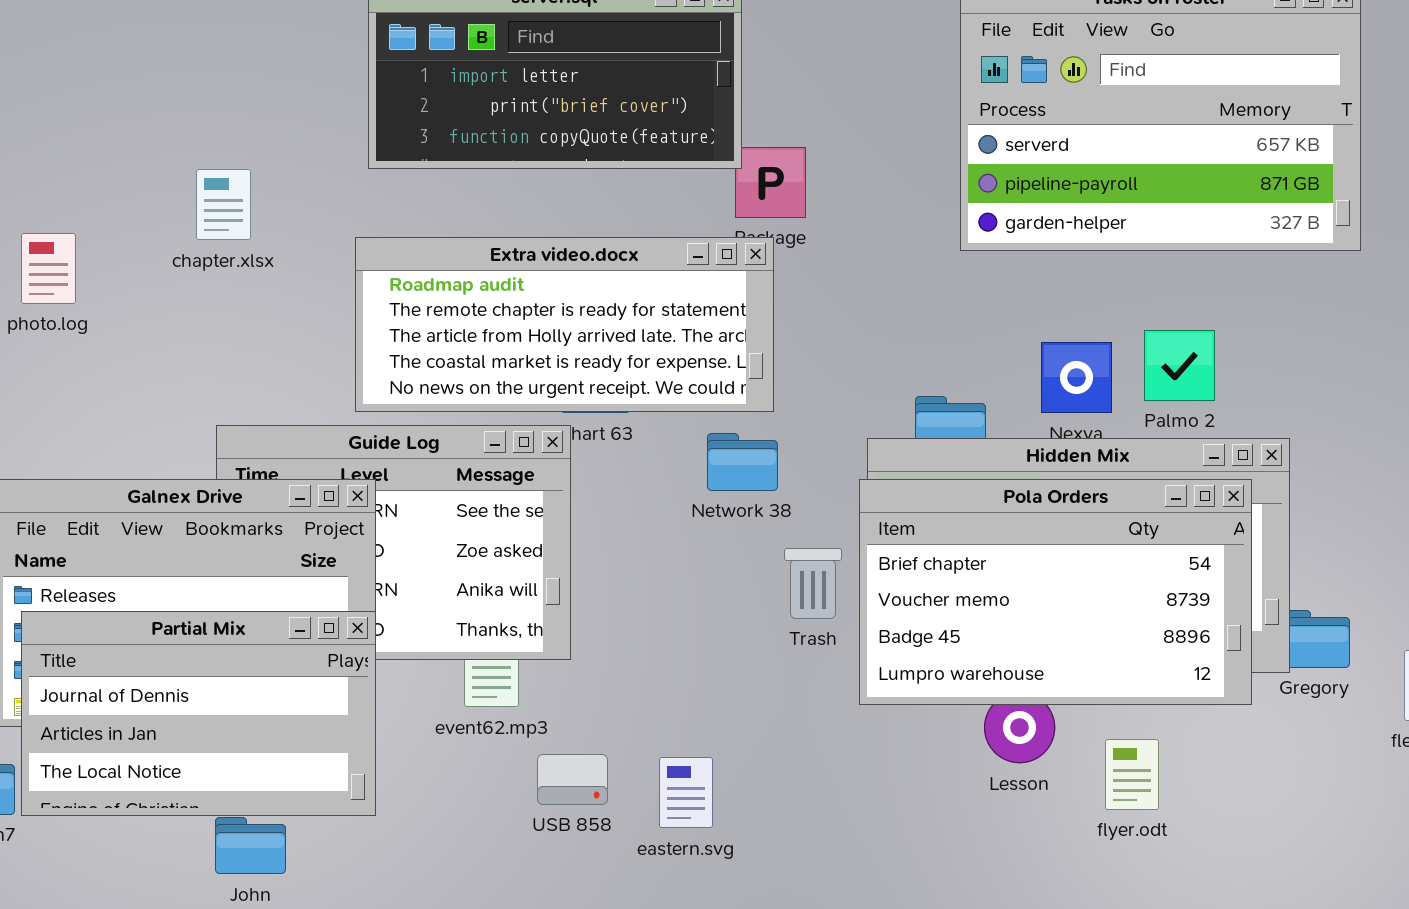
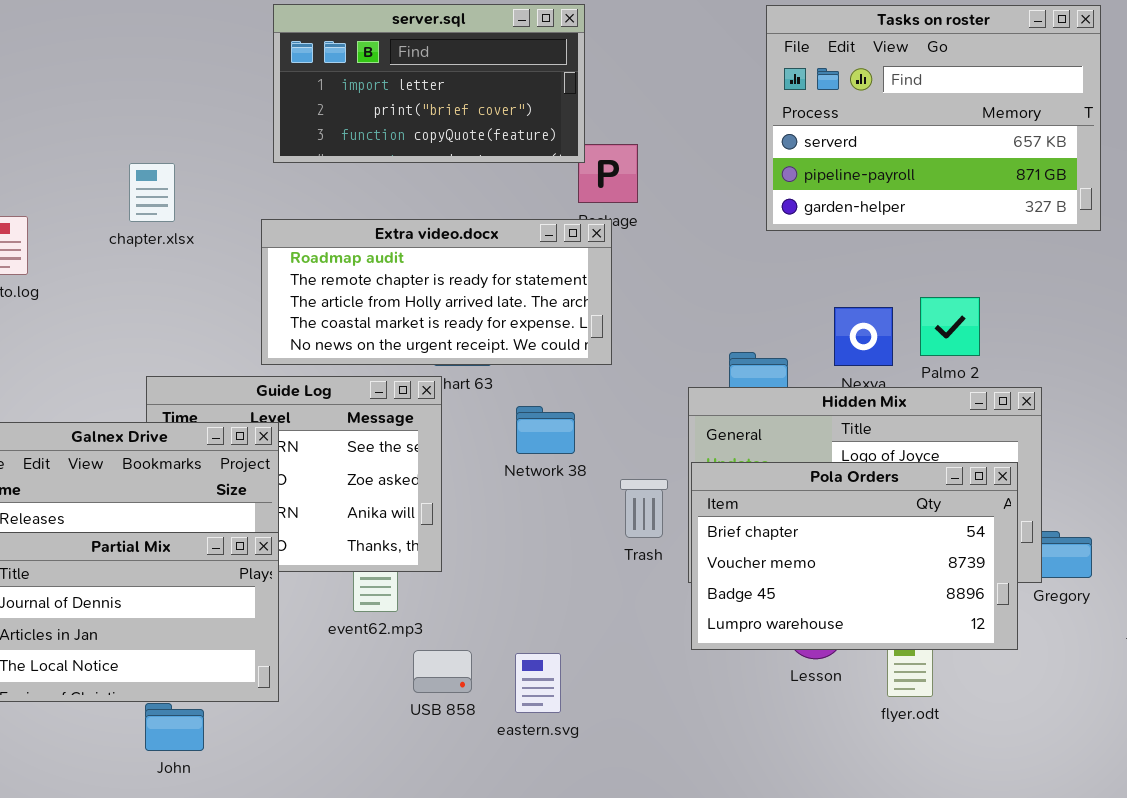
Network 38: [707,433,778,491] -> [516,406,575,454], moved
Pola Orders: [859,479,1252,705] -> [691,462,1018,650], moved

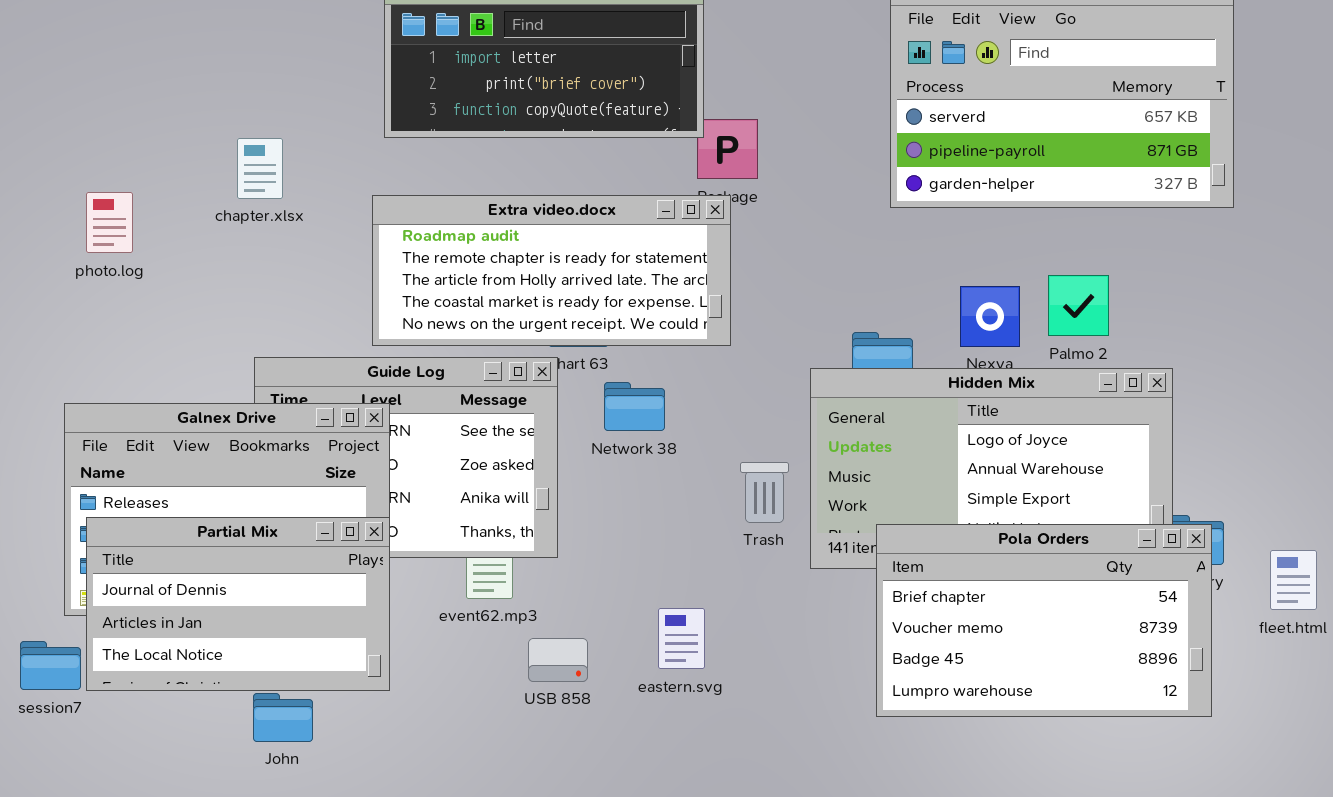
Network 38: [516,406,575,454] -> [604,382,665,431], moved
Pola Orders: [691,462,1018,650] -> [876,524,1212,717], moved
eastern.svg: [515,653,561,713] -> [658,608,705,669], moved

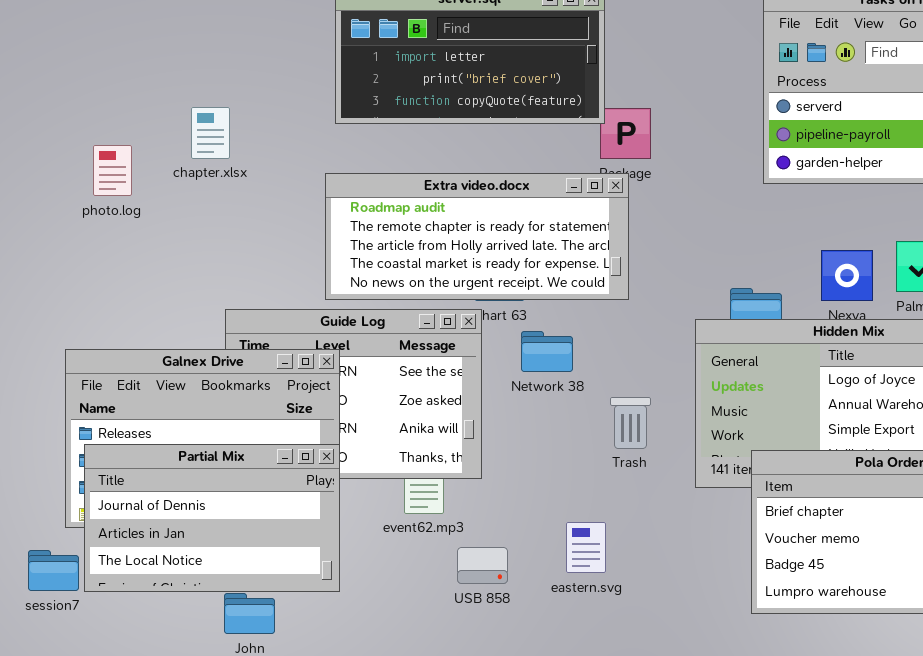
chapter.xlsx: [237,138,283,199] -> [191,107,230,159], moved
photo.log: [86,192,133,253] -> [93,145,132,196], moved
Trash: [740,462,789,523] -> [610,397,651,449], moved

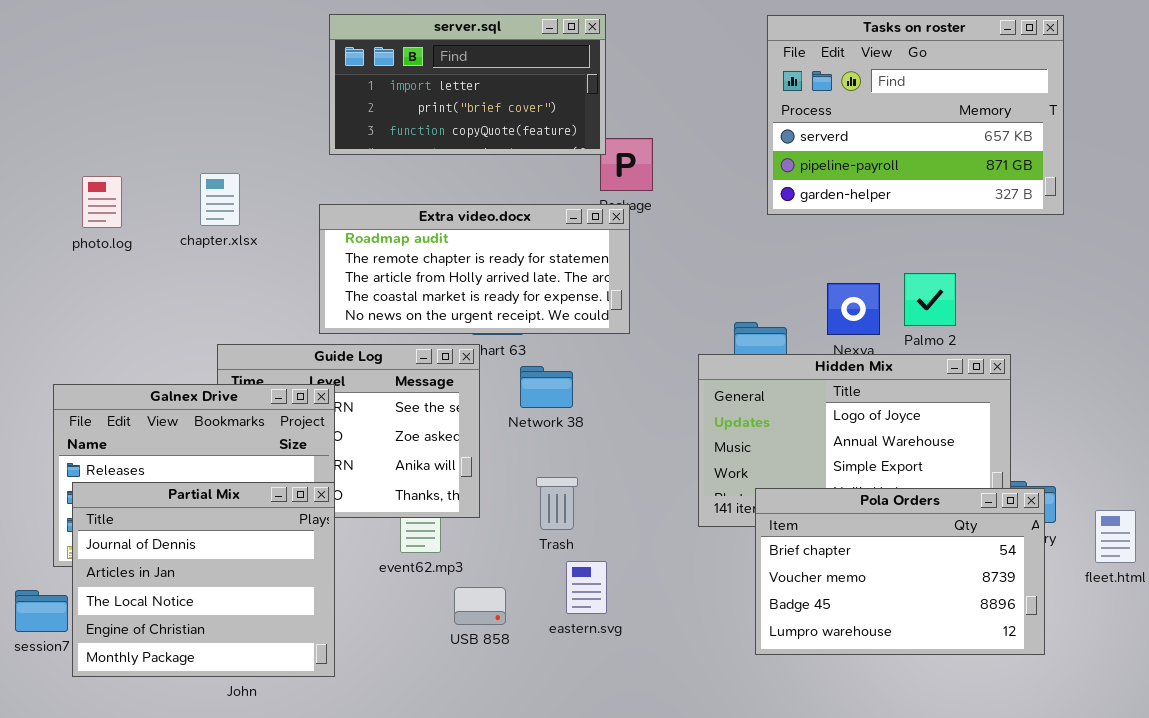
chapter.xlsx: [191,107,230,159] -> [200,173,240,226], moved
Trash: [610,397,651,449] -> [536,477,578,530], moved
Partial Mix: [84,444,340,592] -> [72,482,335,677], resized

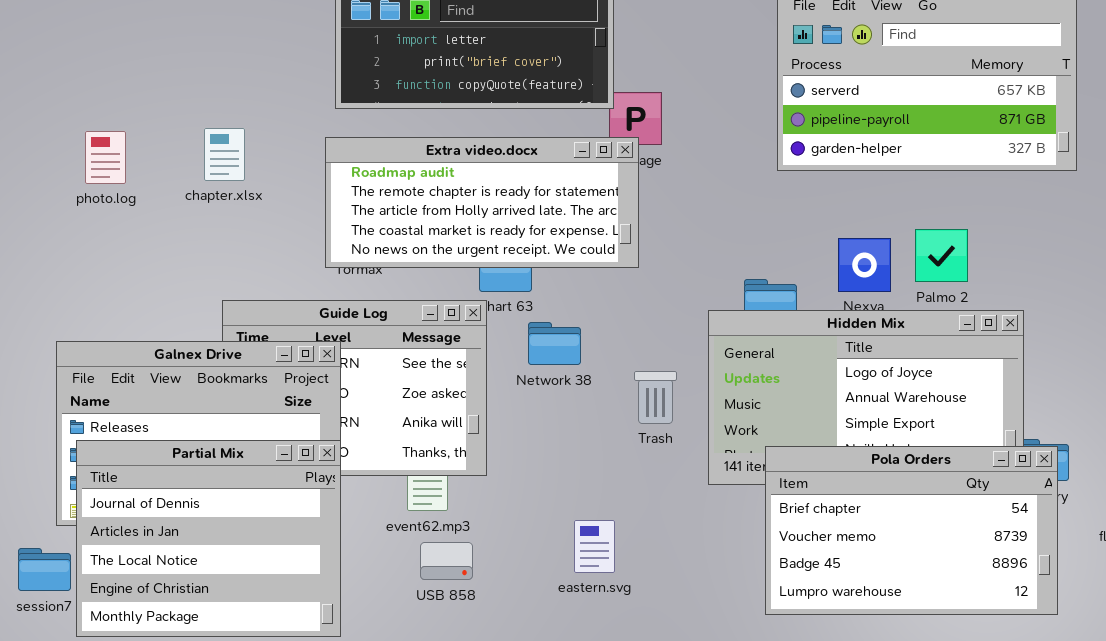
Extra video.docx: [319,204,630,334] -> [325,137,639,268], moved
Trash: [536,477,578,530] -> [634,371,677,424], moved
USB 858: [454,587,506,625] -> [420,542,473,580], moved

